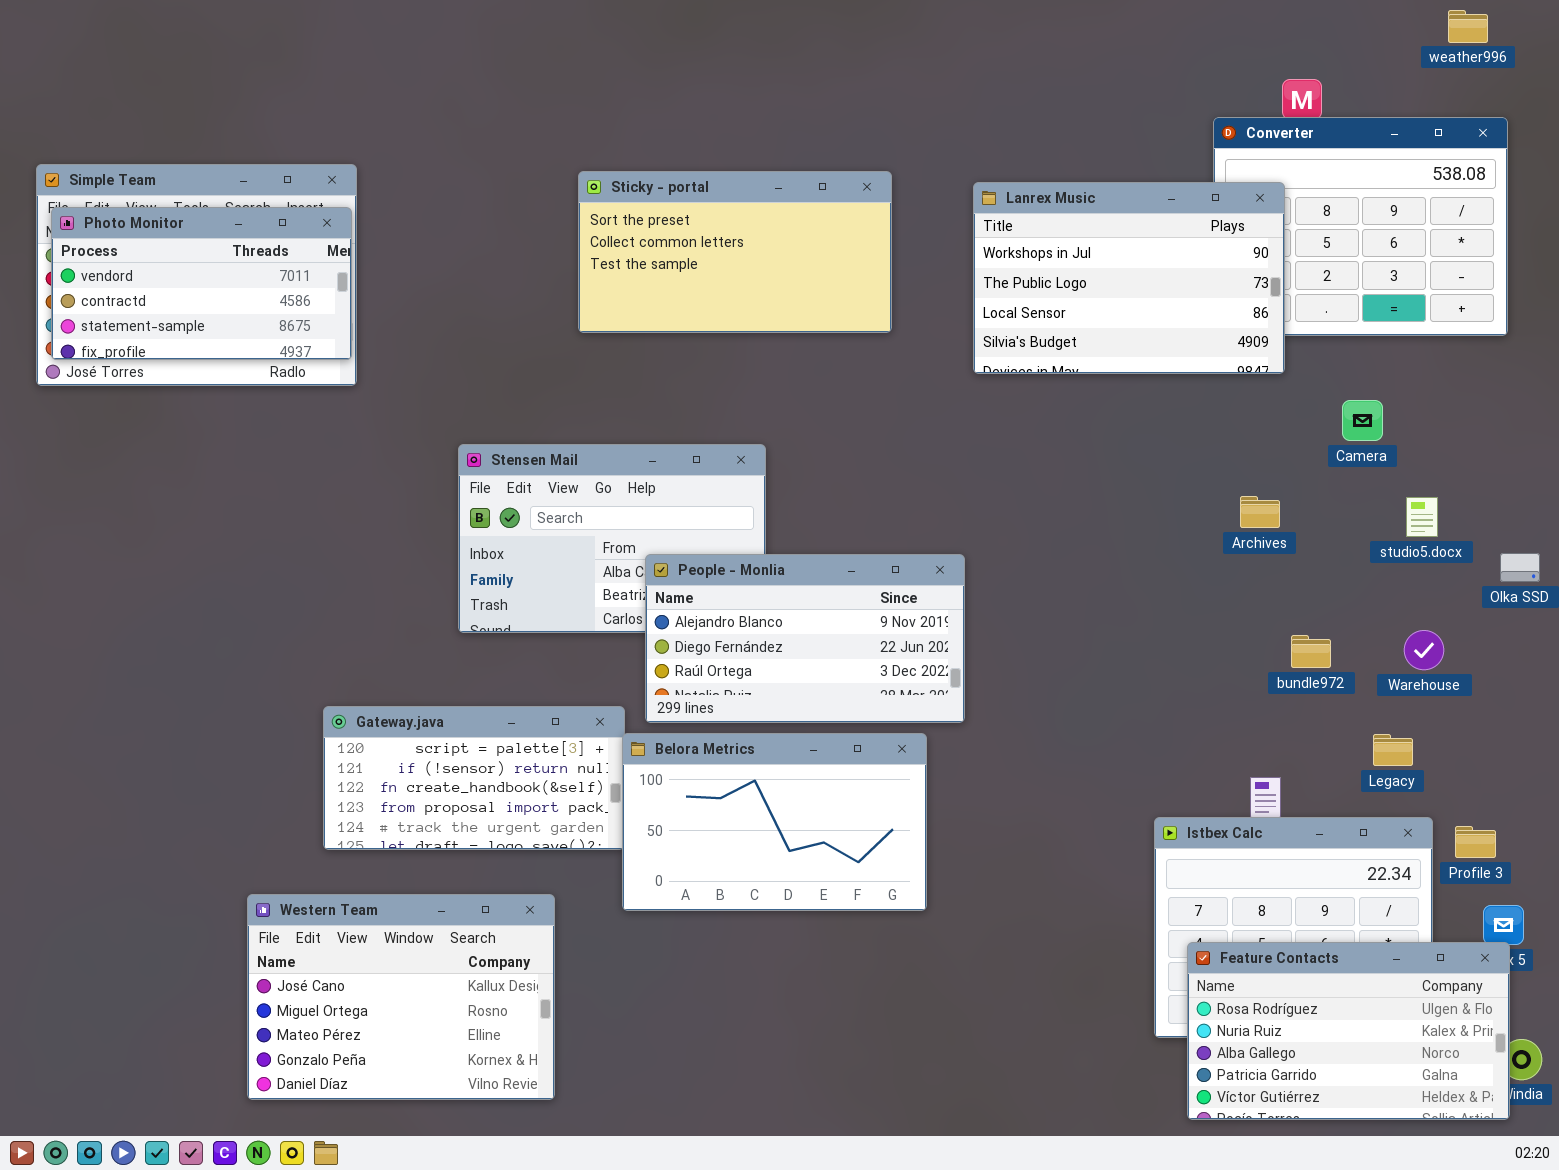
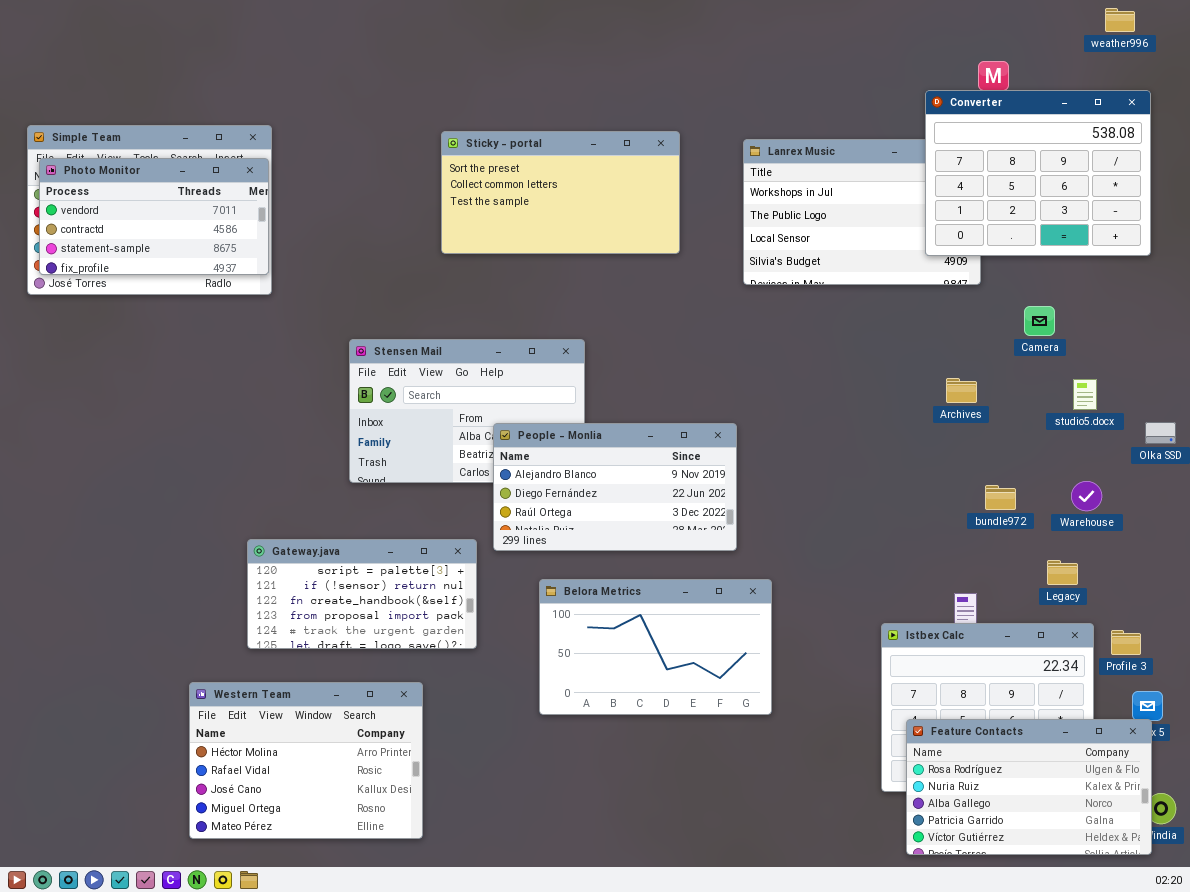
Converter: [1213,117,1508,336] -> [925,90,1151,256], raised
Belora Metrics: [622,733,927,911] -> [539,579,772,715], moved
Western Team: [247,894,555,1100] -> [189,682,423,839], scrolled up 2 rows

